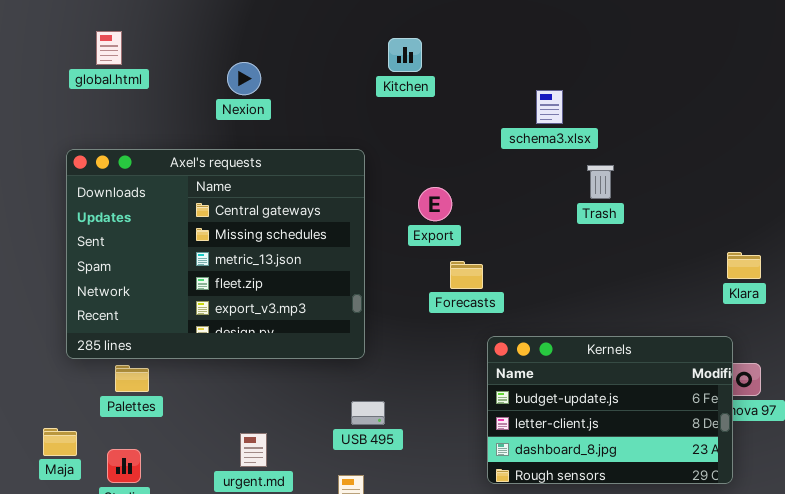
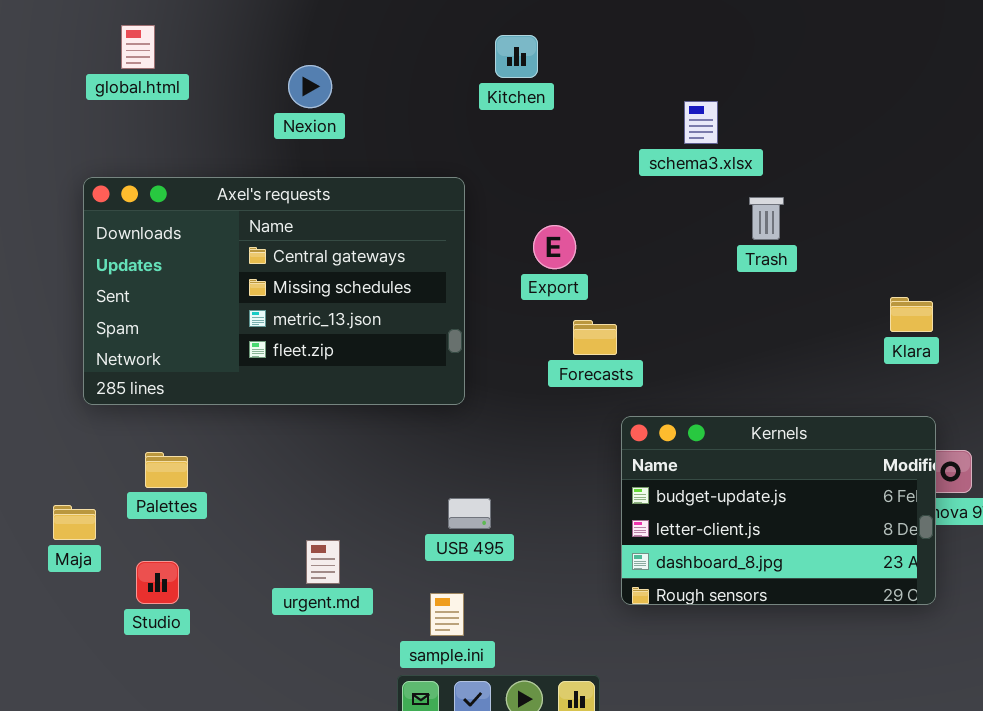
Axel's requests: [66,149,365,359] -> [83,177,465,405], resized
Klara: [727,252,761,279] -> [890,297,933,332], moved
Maja: [43,428,77,456] -> [53,505,96,540], moved

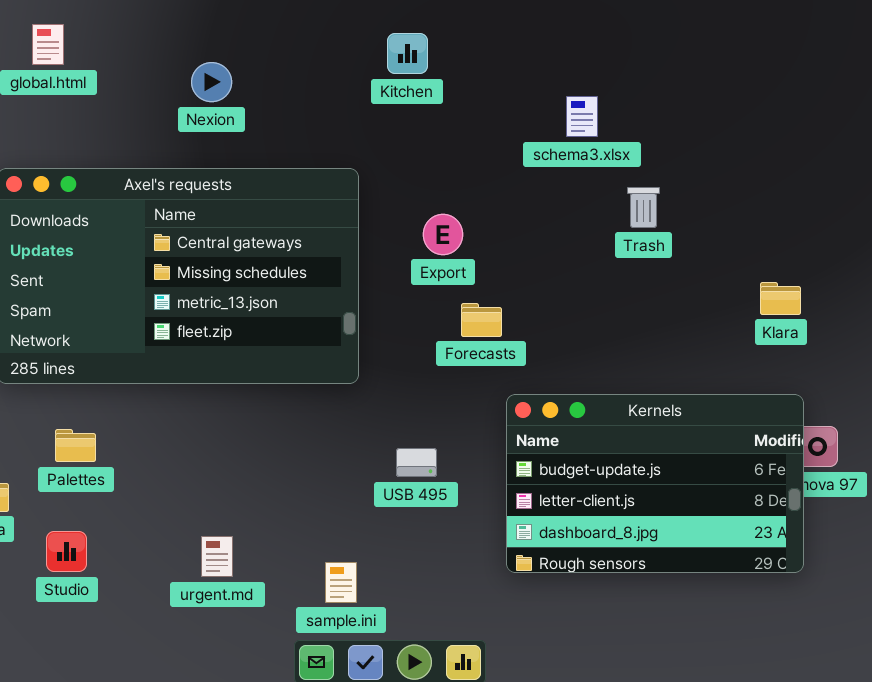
USB 495: [448,498,491,529] -> [396,448,437,477], moved
urgent.md: [306,540,340,584] -> [201,536,233,577], moved

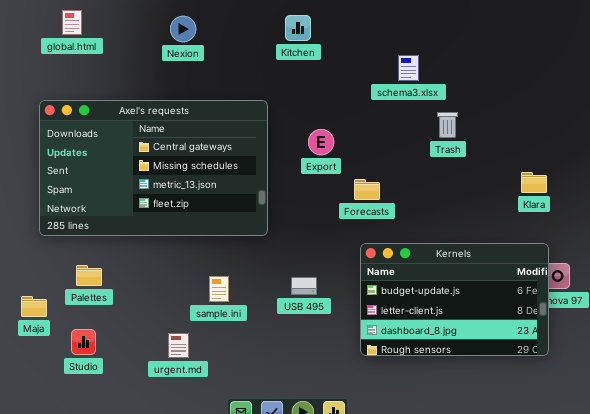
Nexion: [191,62,232,102] -> [170,16,196,42], moved
Forecasts: [461,303,502,337] -> [354,179,380,200], moved
sample.ini: [325,562,357,603] -> [209,276,229,302], moved

